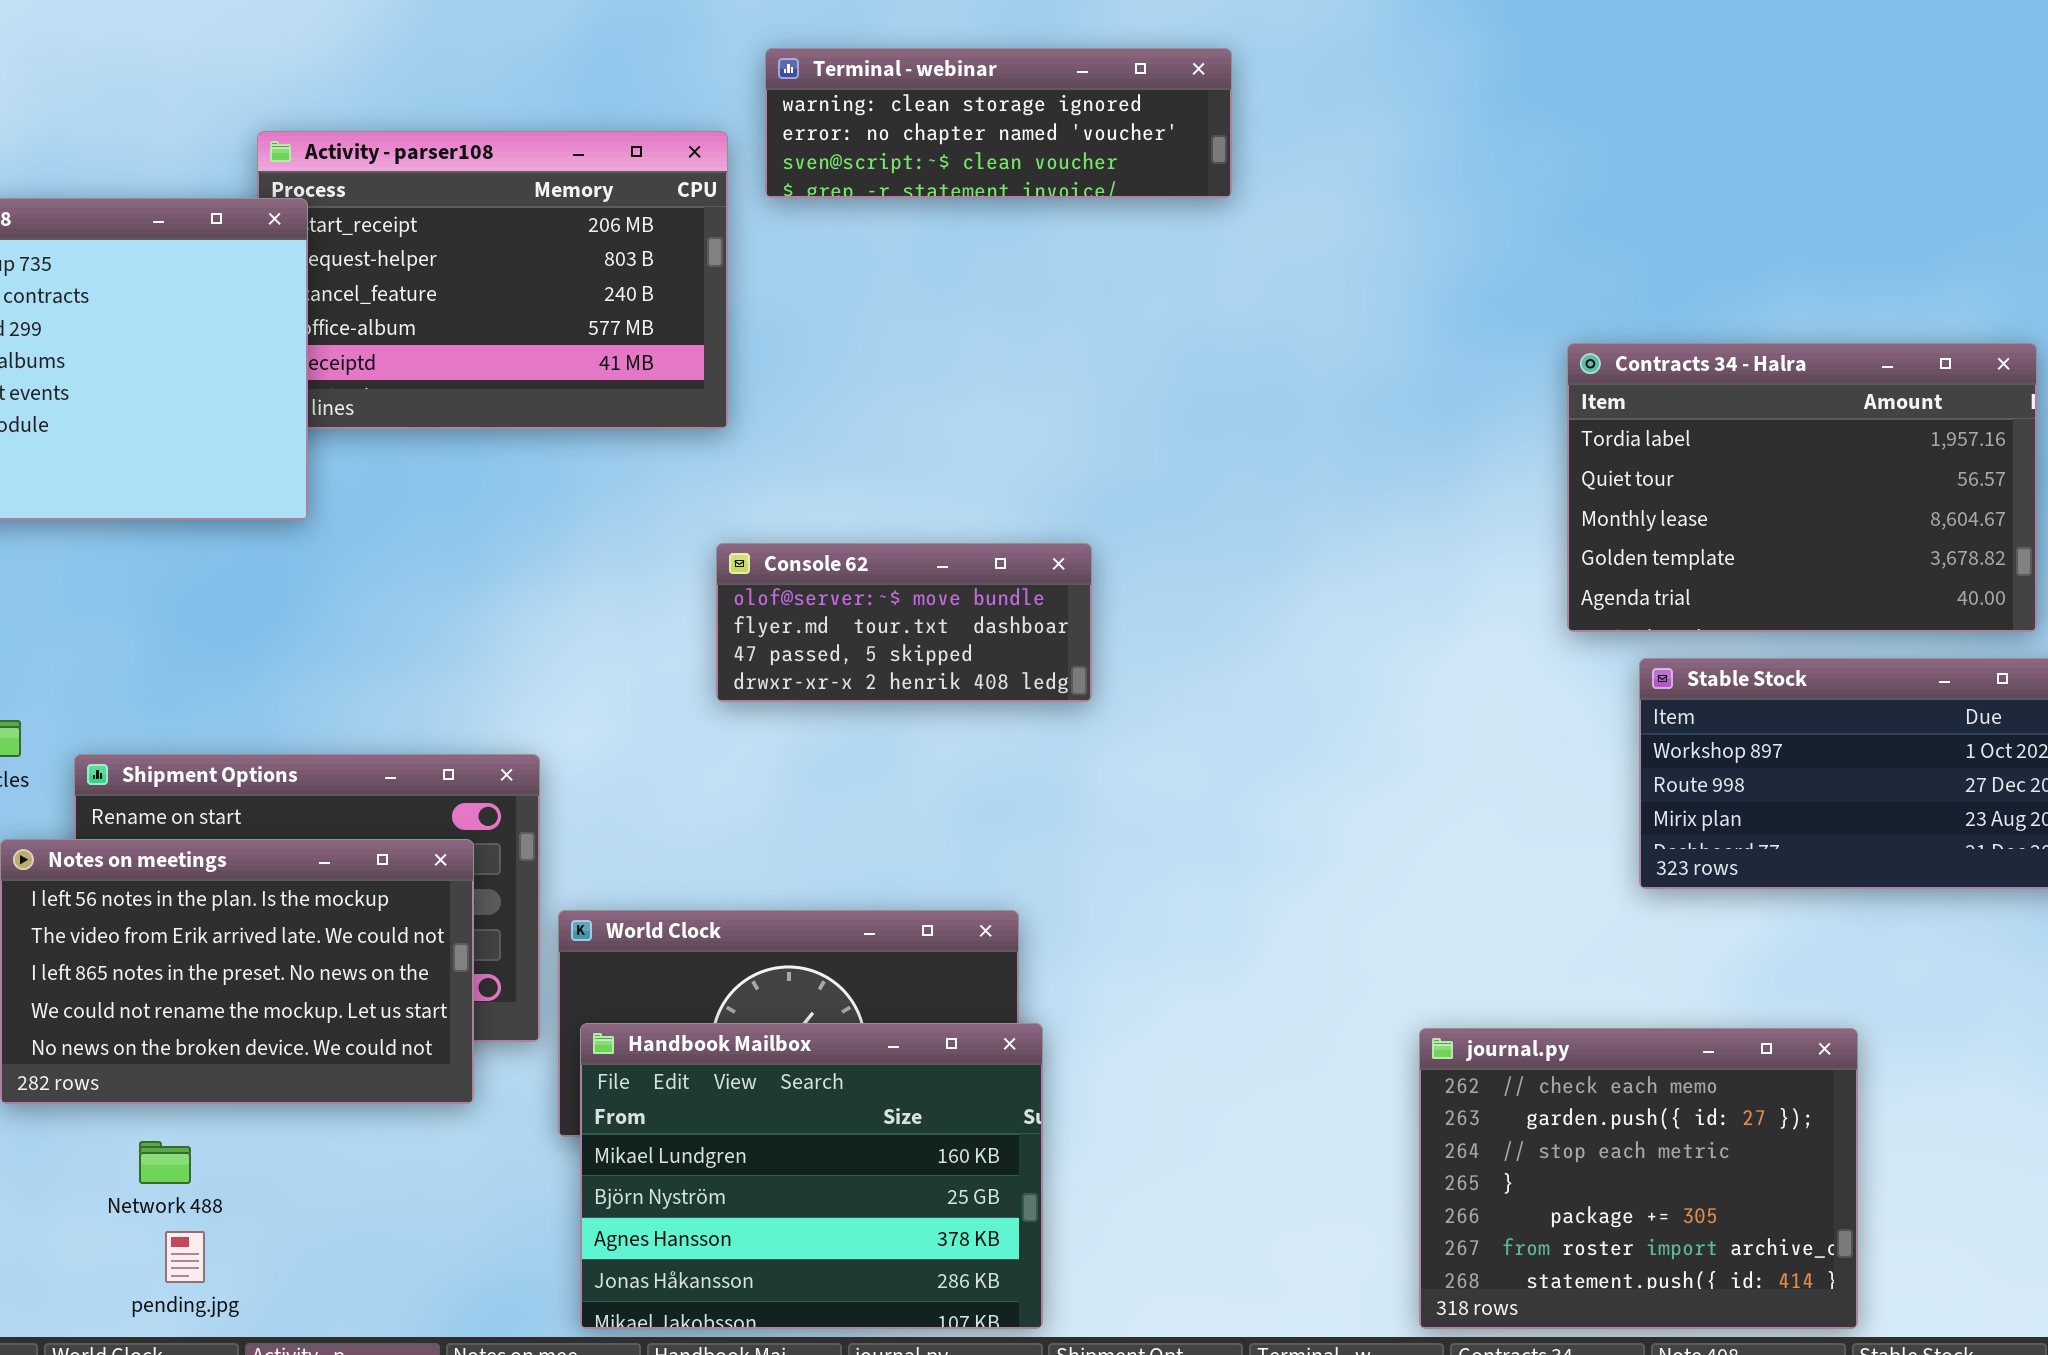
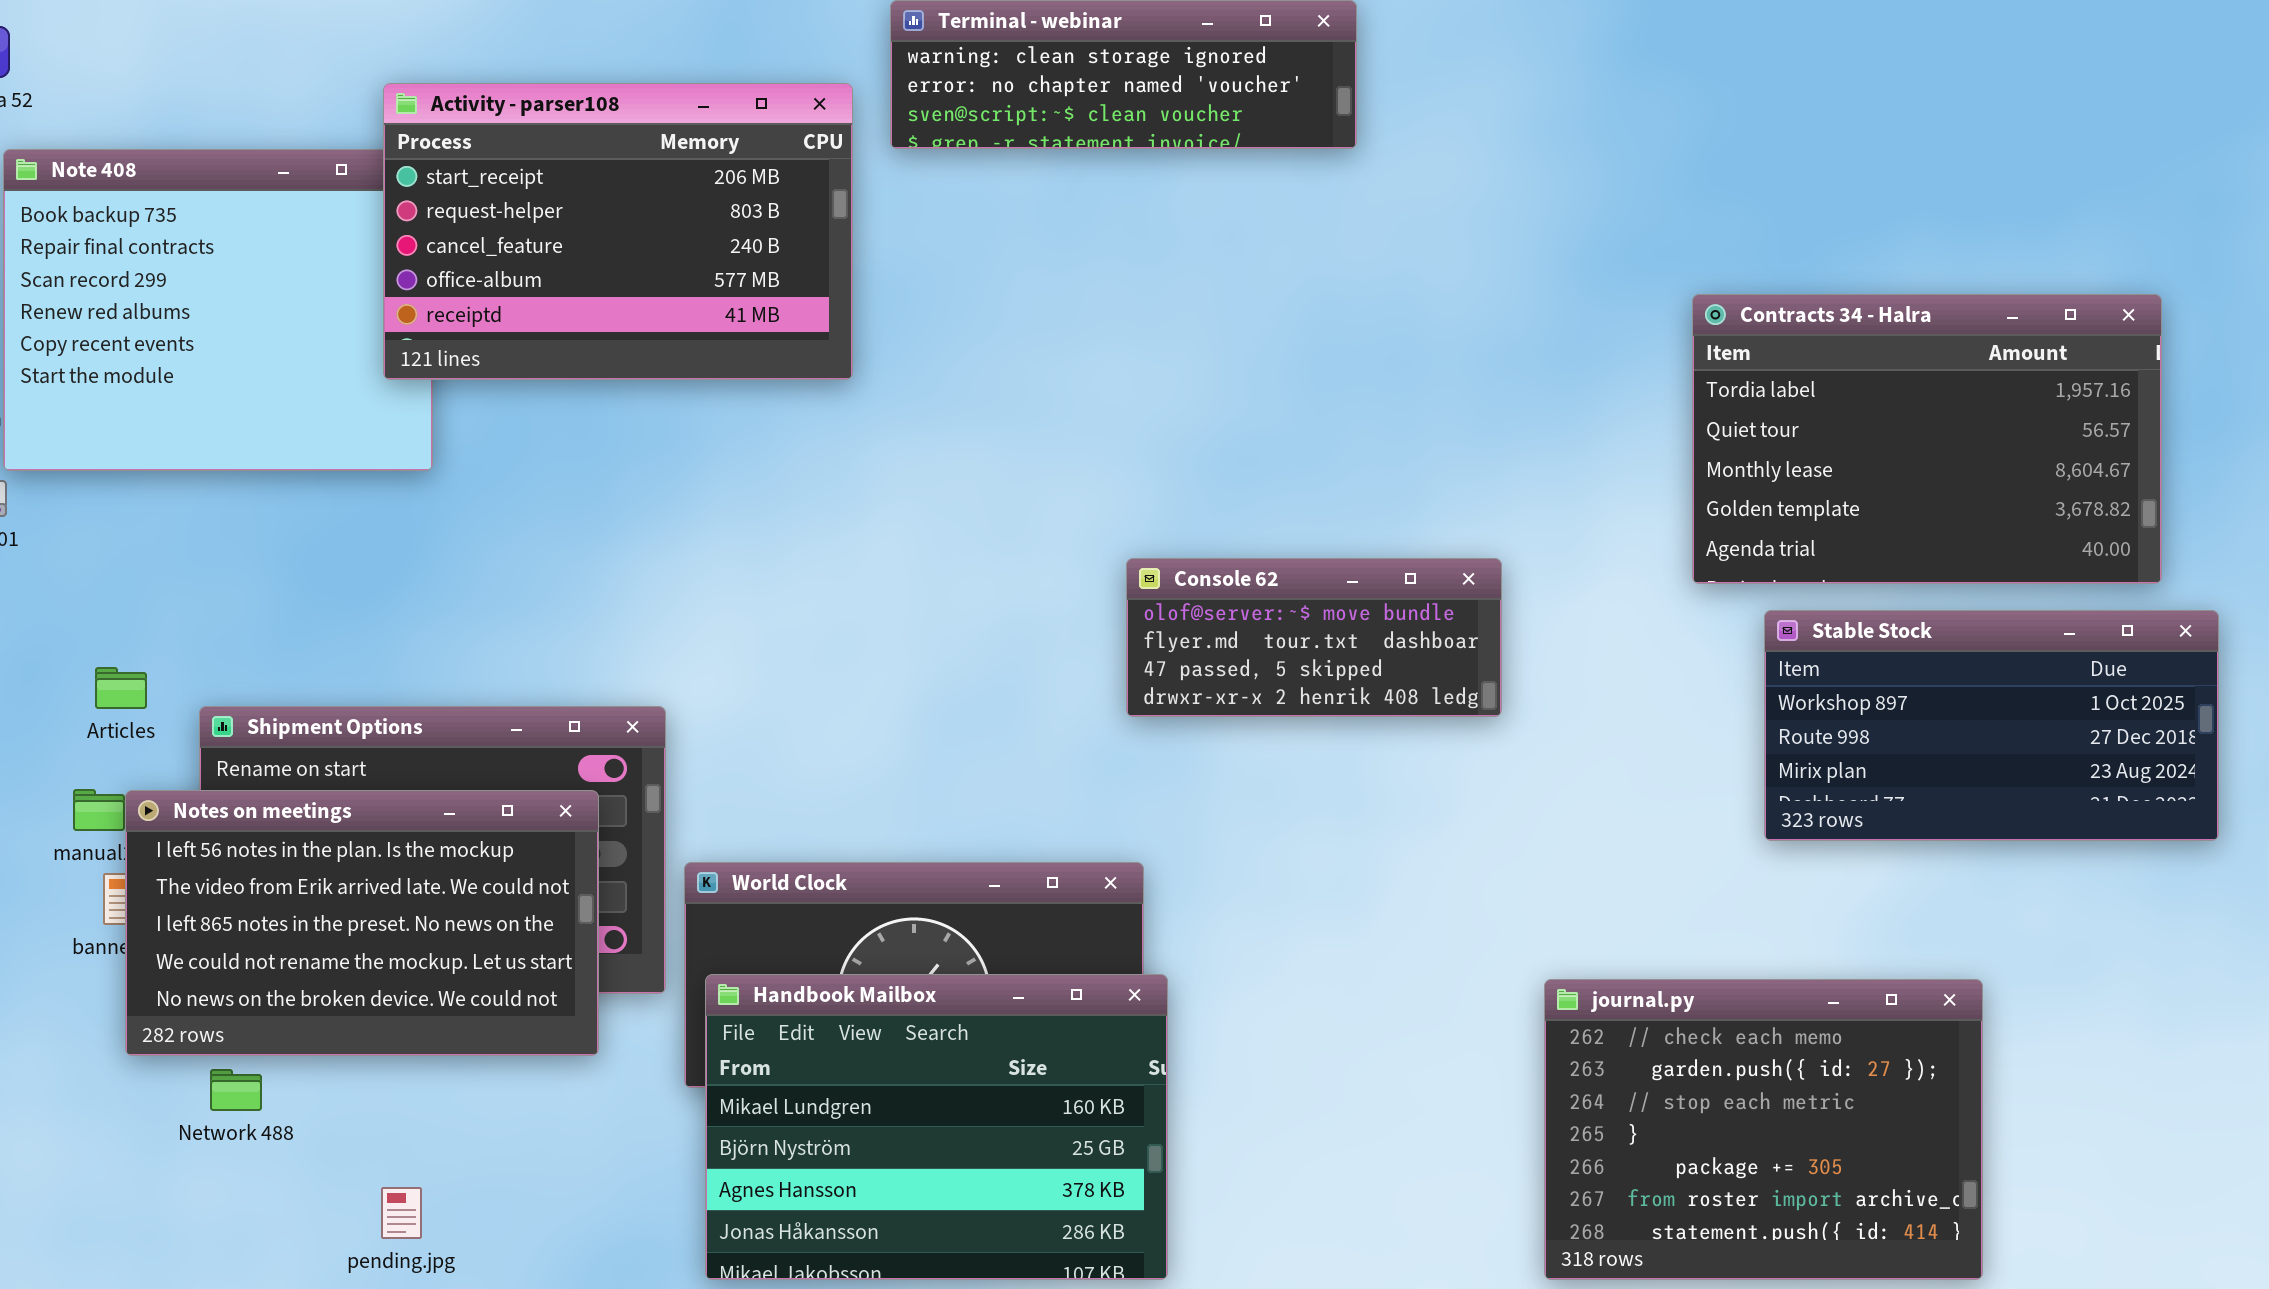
Activity - parser108: [257,131,728,429] -> [383,83,853,380], raised
Console 62: [716,543,1092,702] -> [1126,558,1502,717], moved
Network 488: [139,1141,191,1184] -> [210,1069,262,1111], moved
pending.jpg: [165,1231,205,1283] -> [381,1187,422,1239], moved

